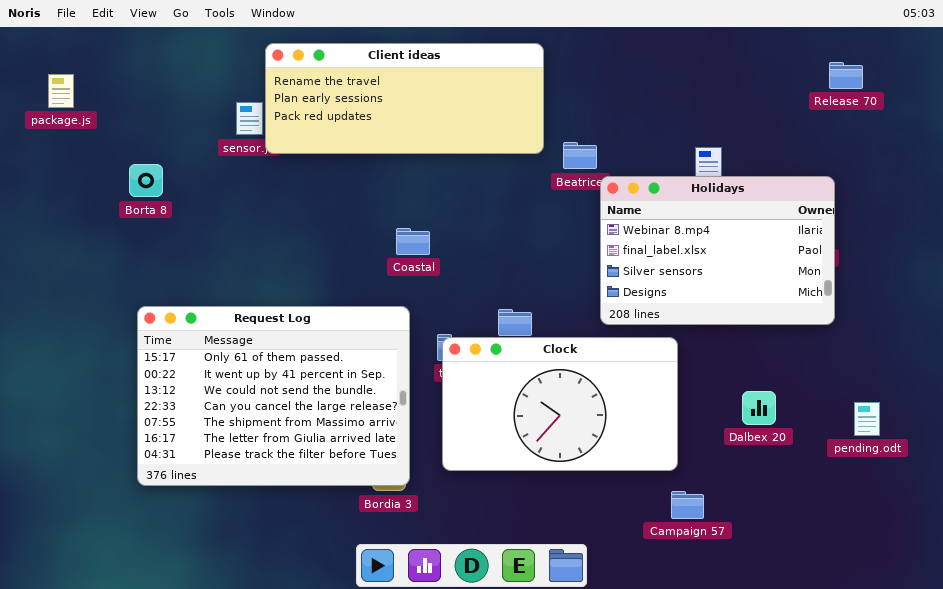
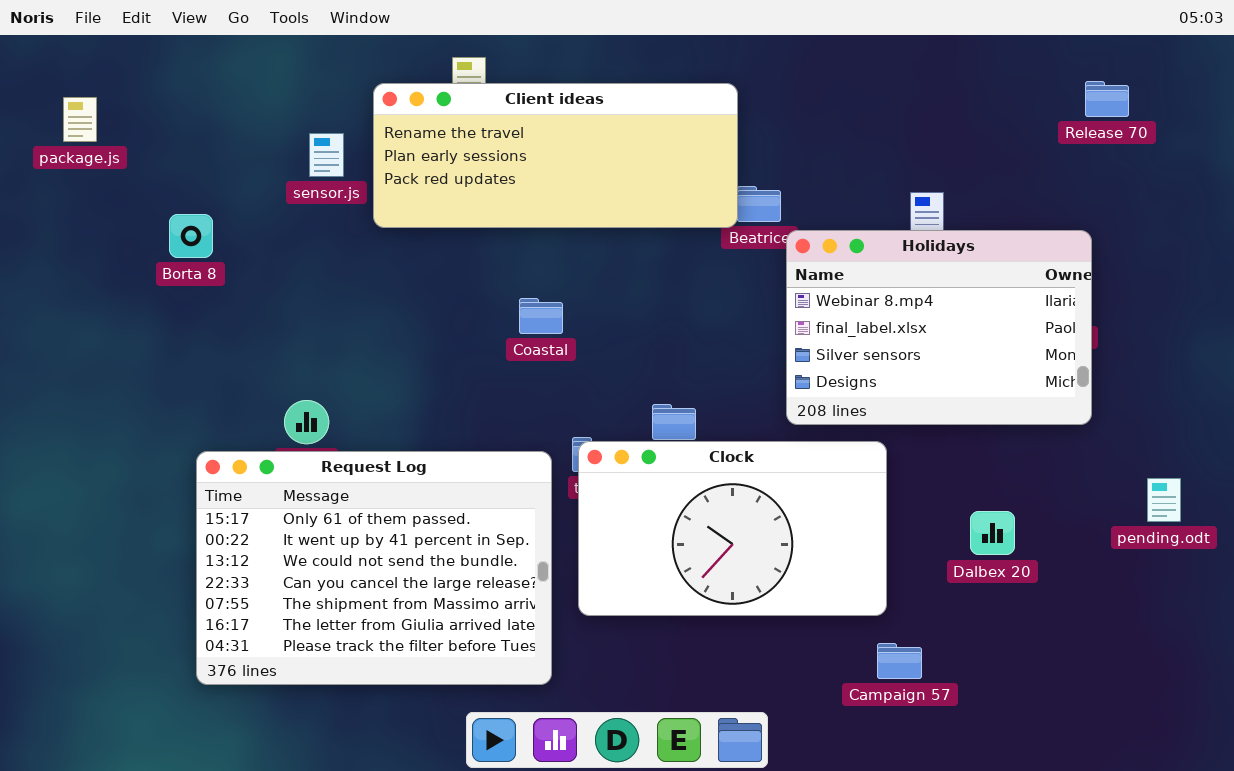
Client ideas: [265,43,544,154] -> [373,83,738,228], moved
Request Log: [137,306,410,486] -> [196,451,552,685], moved
pending.odt: [854,402,880,436] -> [1147,478,1181,522], moved

